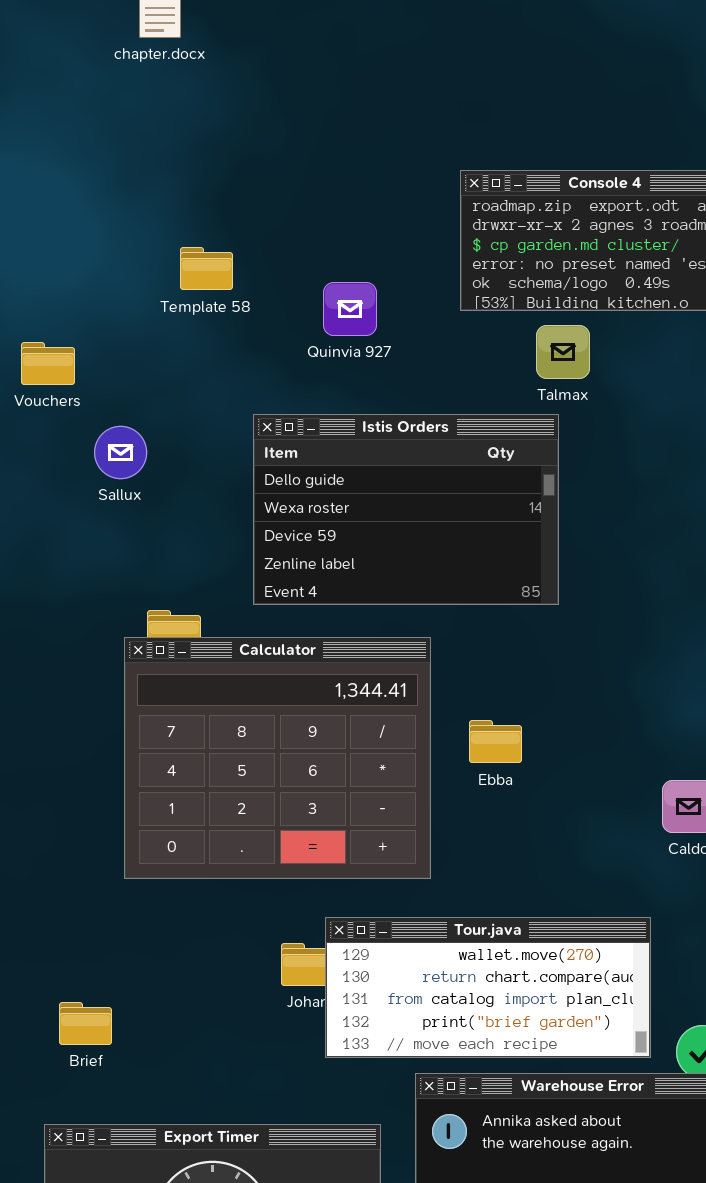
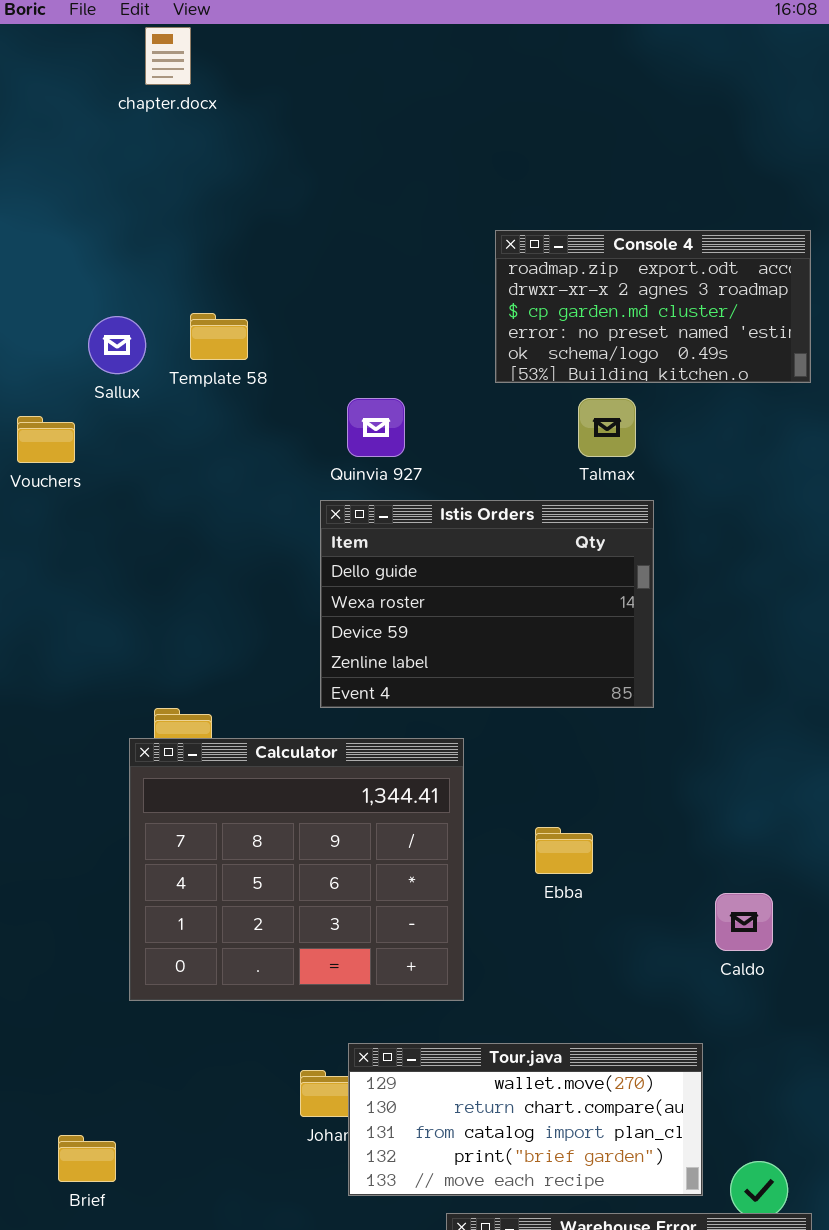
Quinvia 927: [323,282,377,336] -> [347,398,405,457], moved
Istis Orders: [253,414,559,605] -> [320,500,654,708], moved
Sallux: [94,426,147,479] -> [88,316,146,374], moved
Ebba: [469,720,522,763] -> [535,827,593,874], moved

